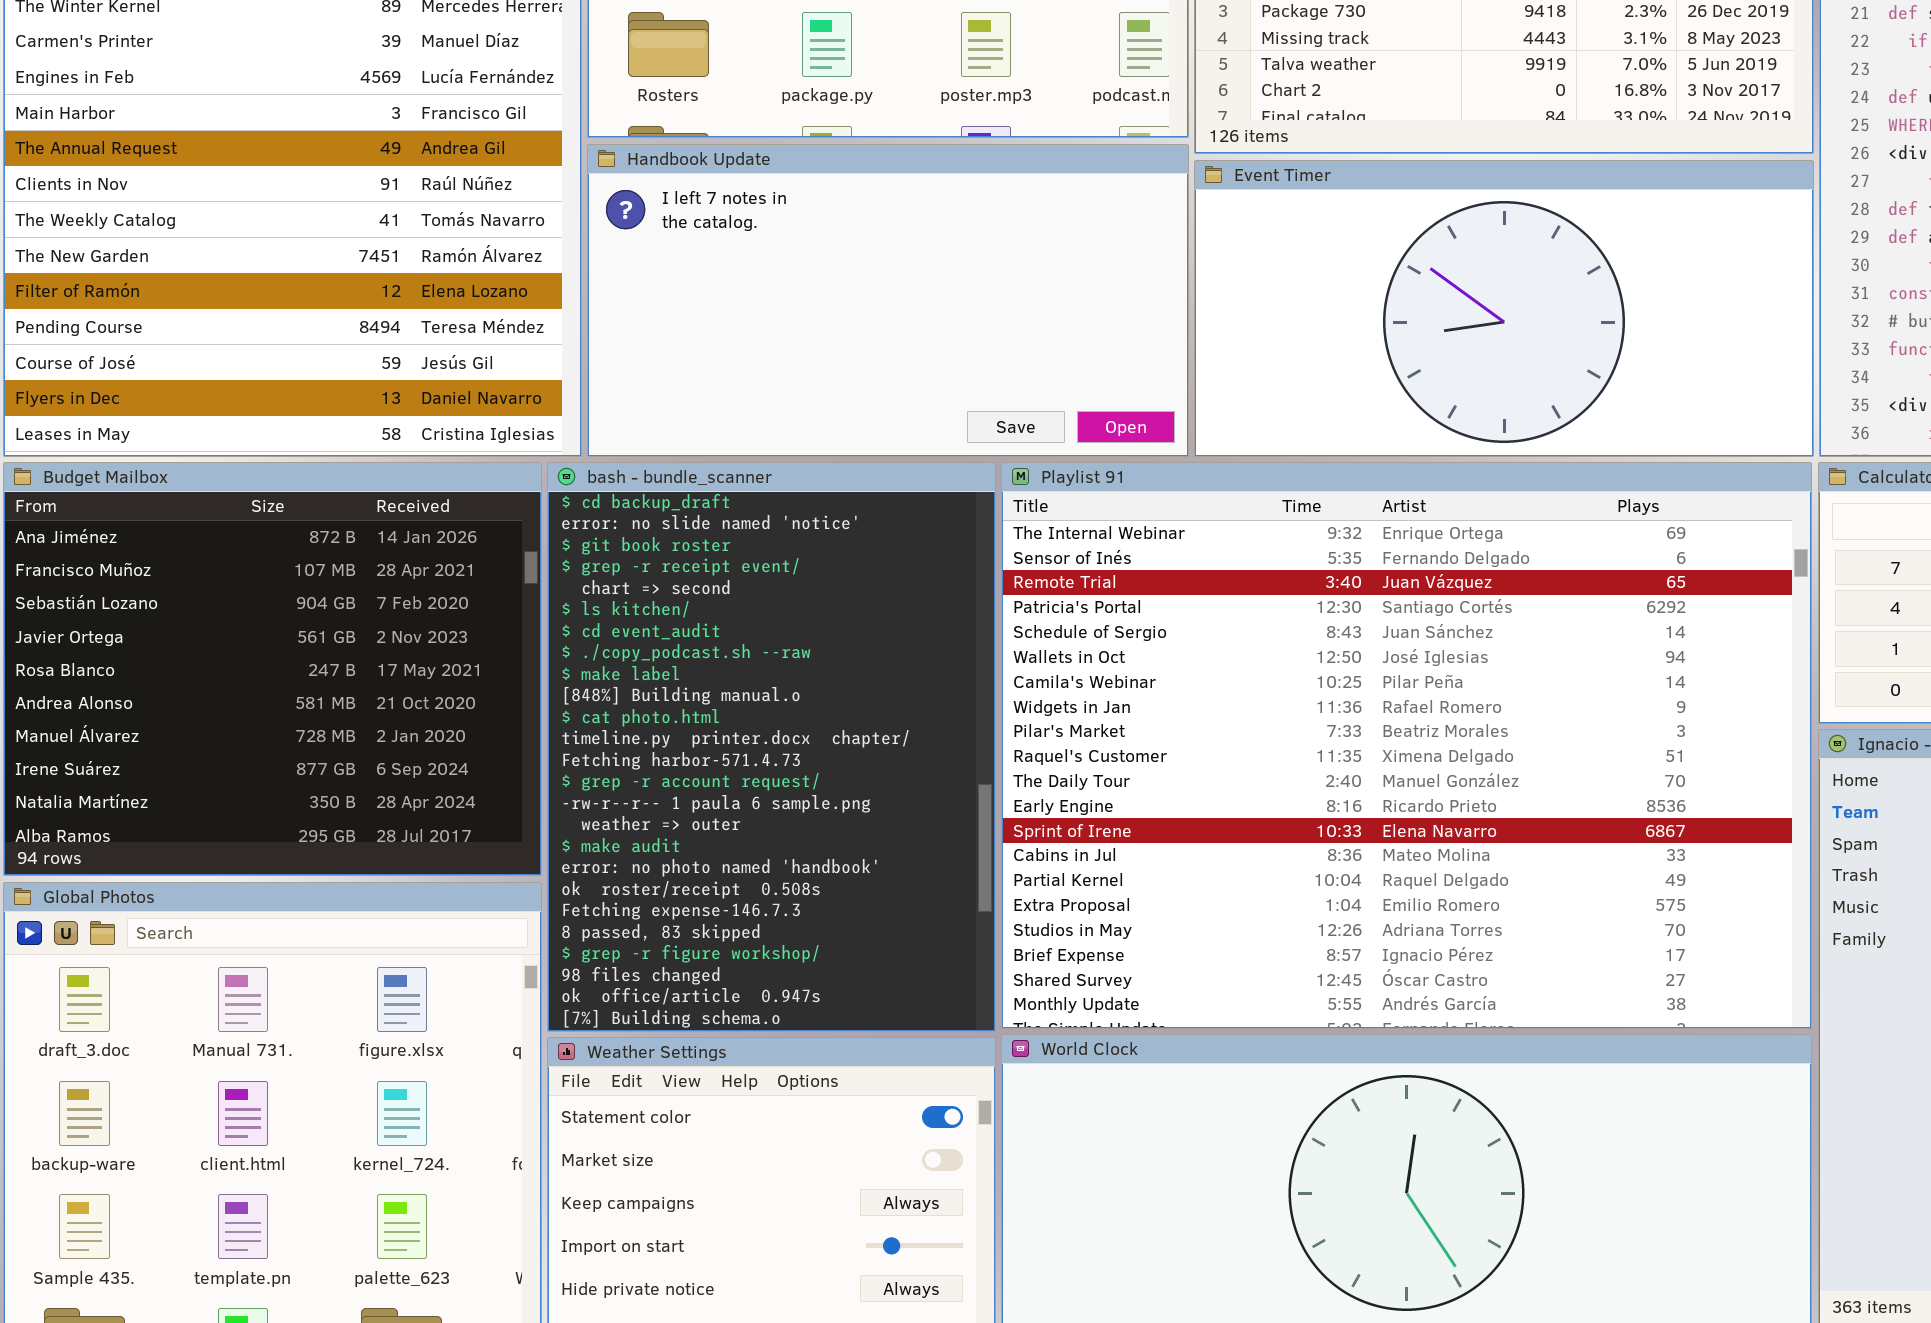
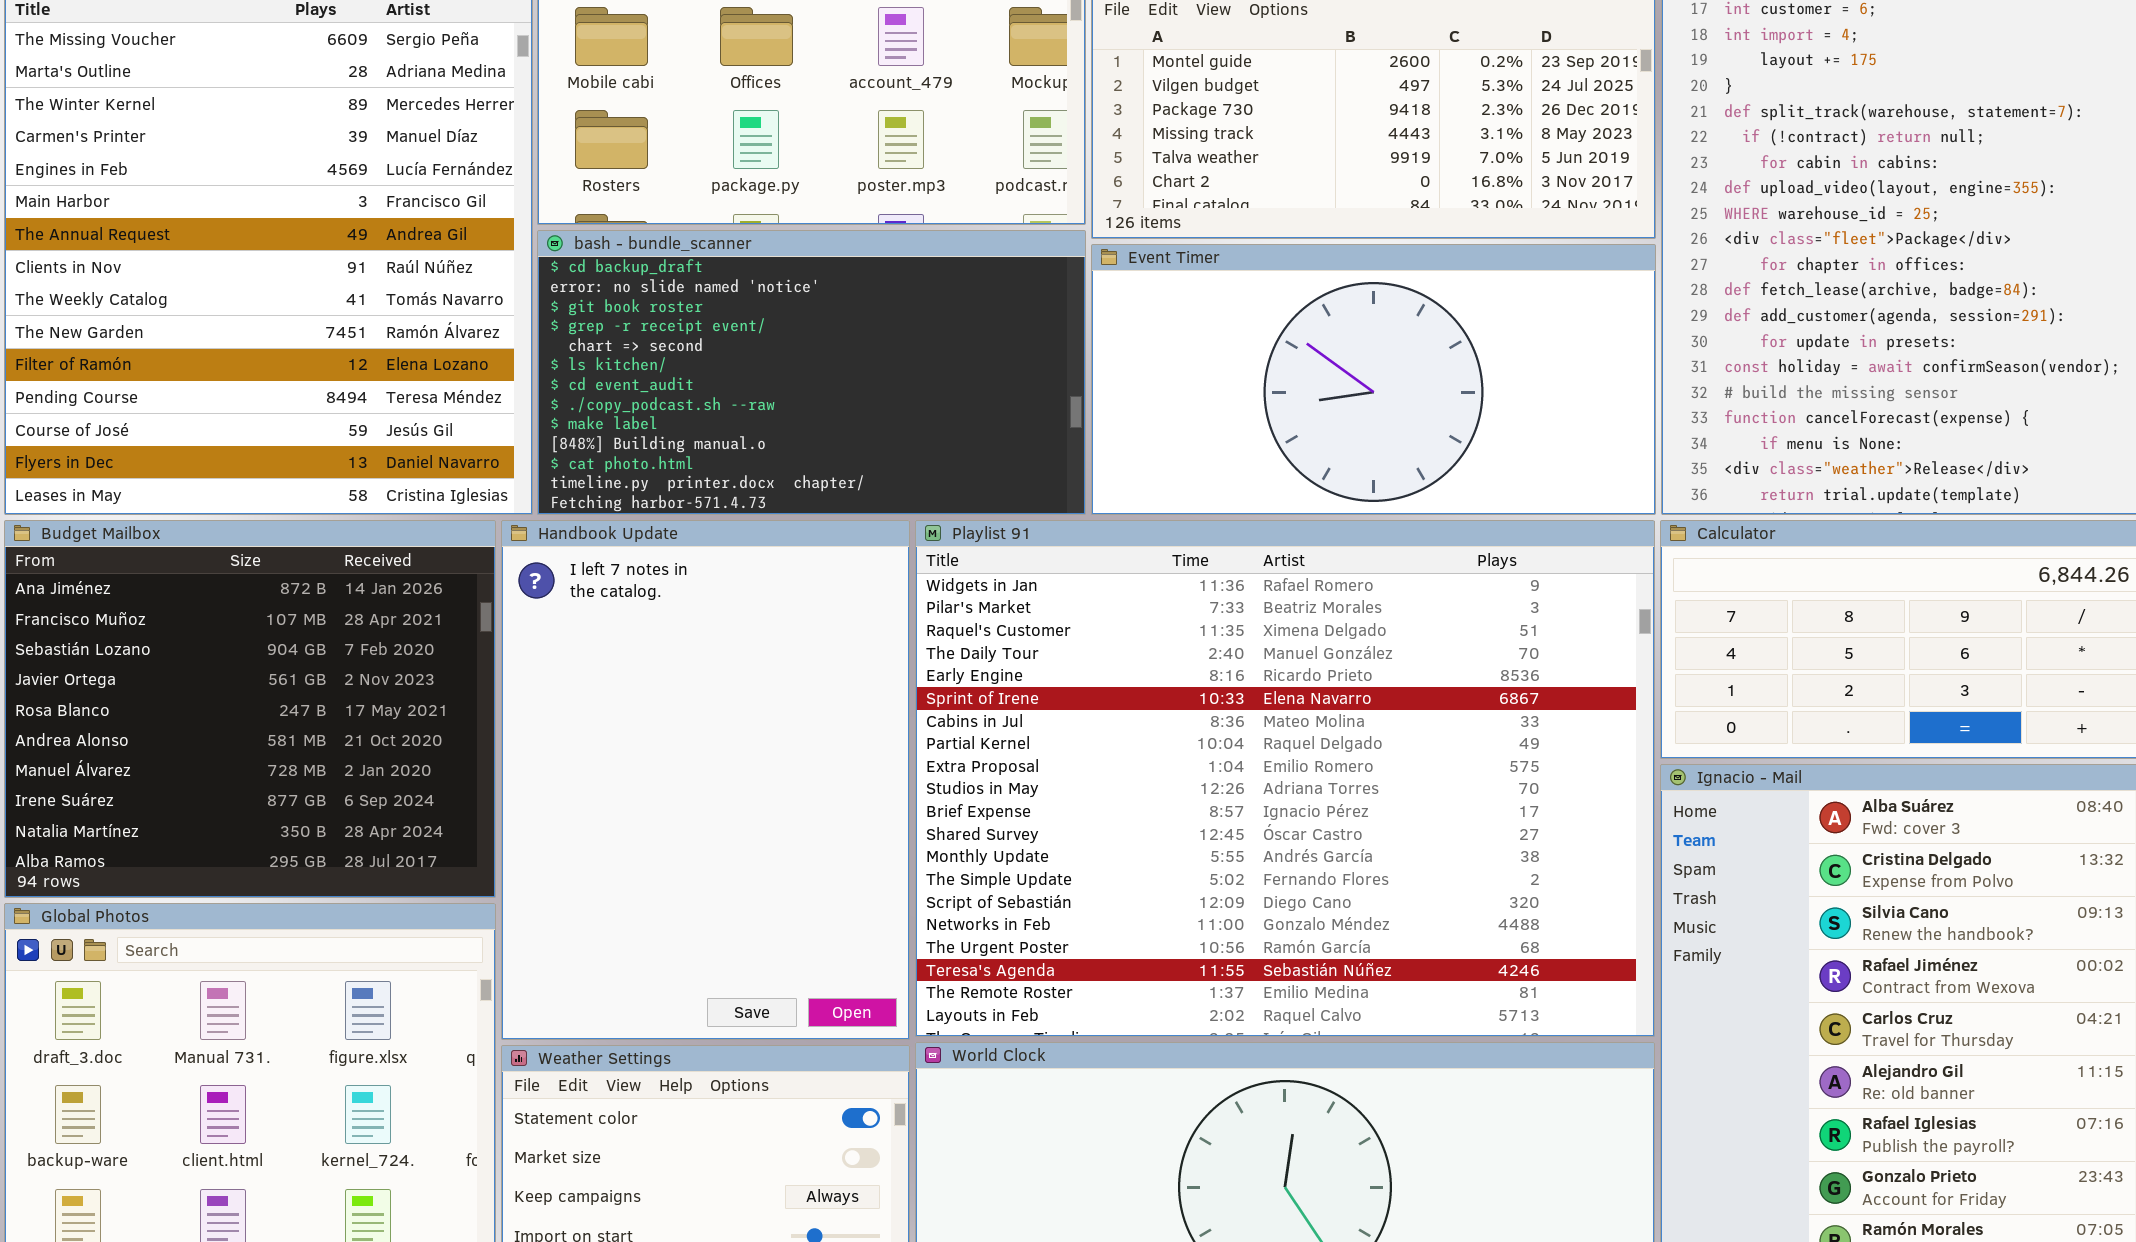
Handbook Update: [587,144,1189,457] -> [501,520,910,1040], moved, resized
bash - bundle_scanner: [547,462,996,1032] -> [537,230,1086,515], moved, resized
Playlist 91: [1001,462,1812,1029] -> [915,520,1655,1037], scrolled down 7 rows

